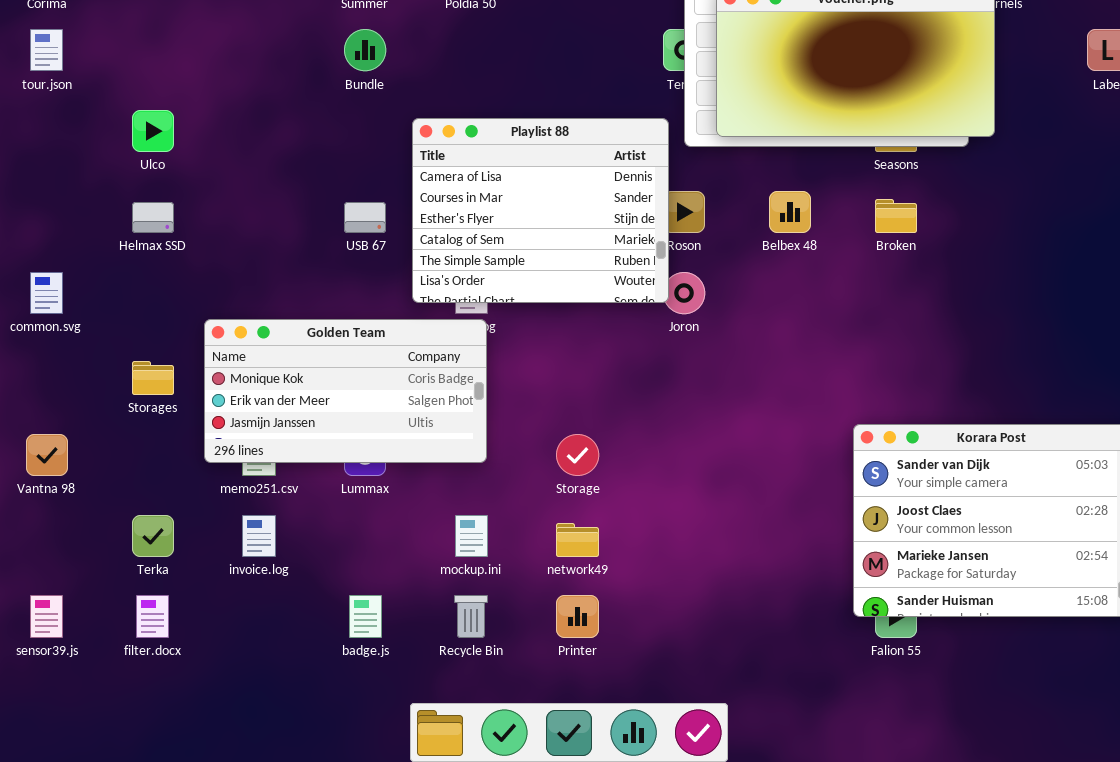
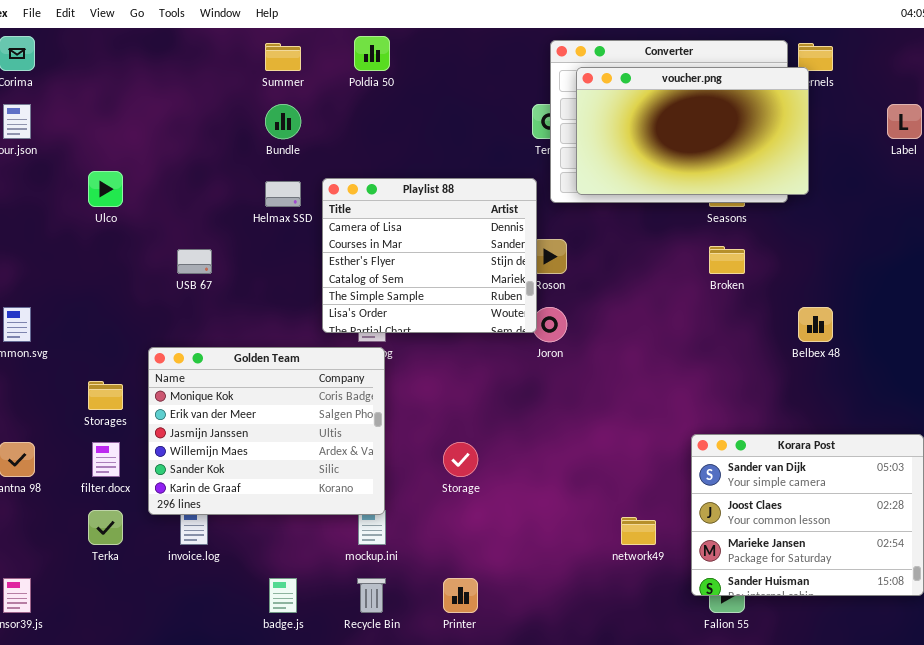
Belbex 48: [769,191,811,233] -> [798,307,833,342], moved
Helmax SSD: [132,202,174,233] -> [265,181,301,207], moved
USB 67: [344,202,386,233] -> [177,249,212,274], moved
Golden Team: [204,319,487,463] -> [148,347,385,515], resized
network49: [556,523,599,557] -> [621,517,656,545], moved
filter.docx: [136,595,169,638] -> [92,442,120,477], moved

